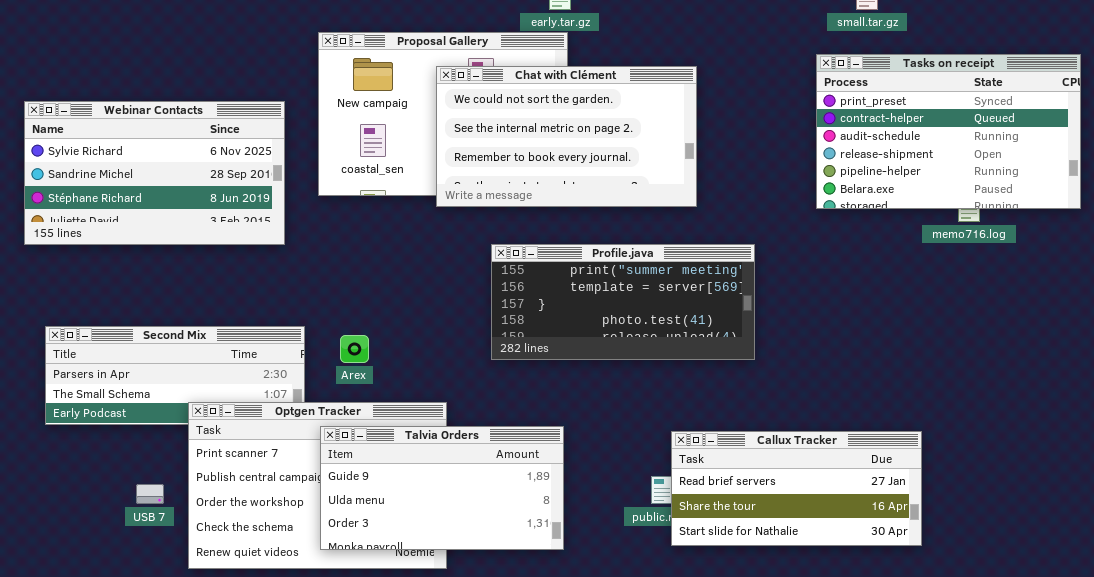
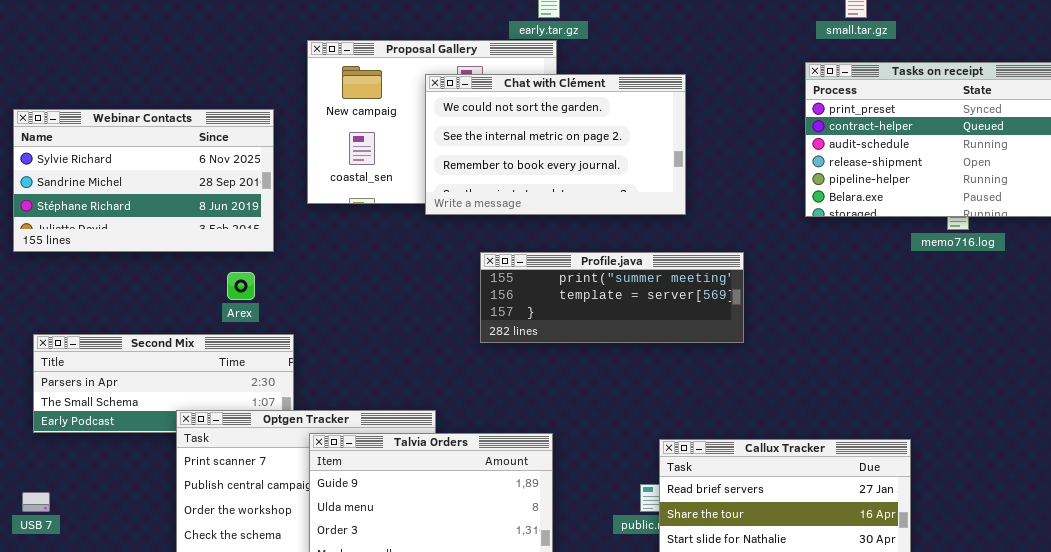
Profile.java: [491,244,755,360] -> [480,252,744,343], resized
Arex: [340,335,369,363] -> [227,272,255,300], moved
USB 7: [136,484,164,504] -> [22,492,50,512], moved

